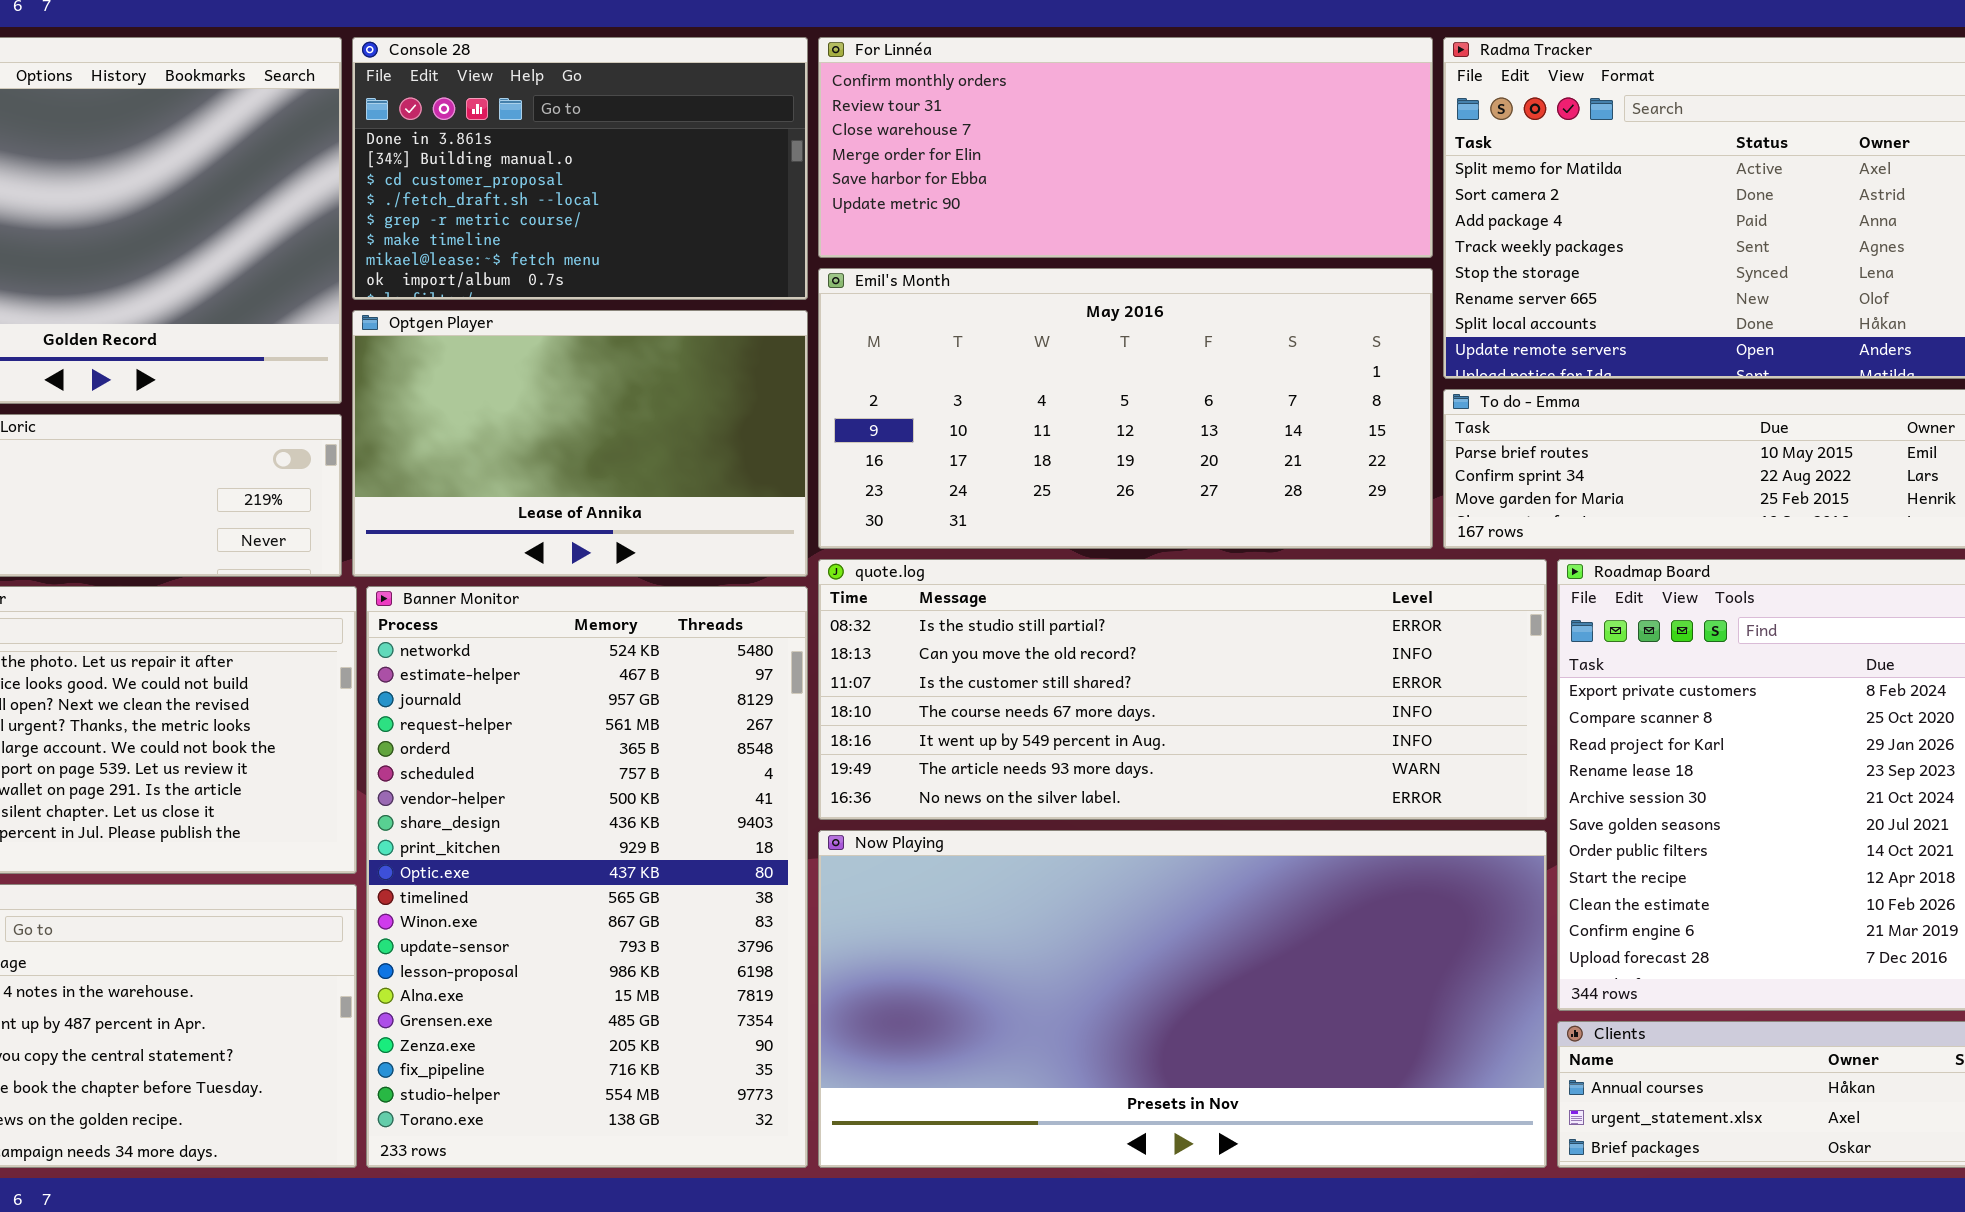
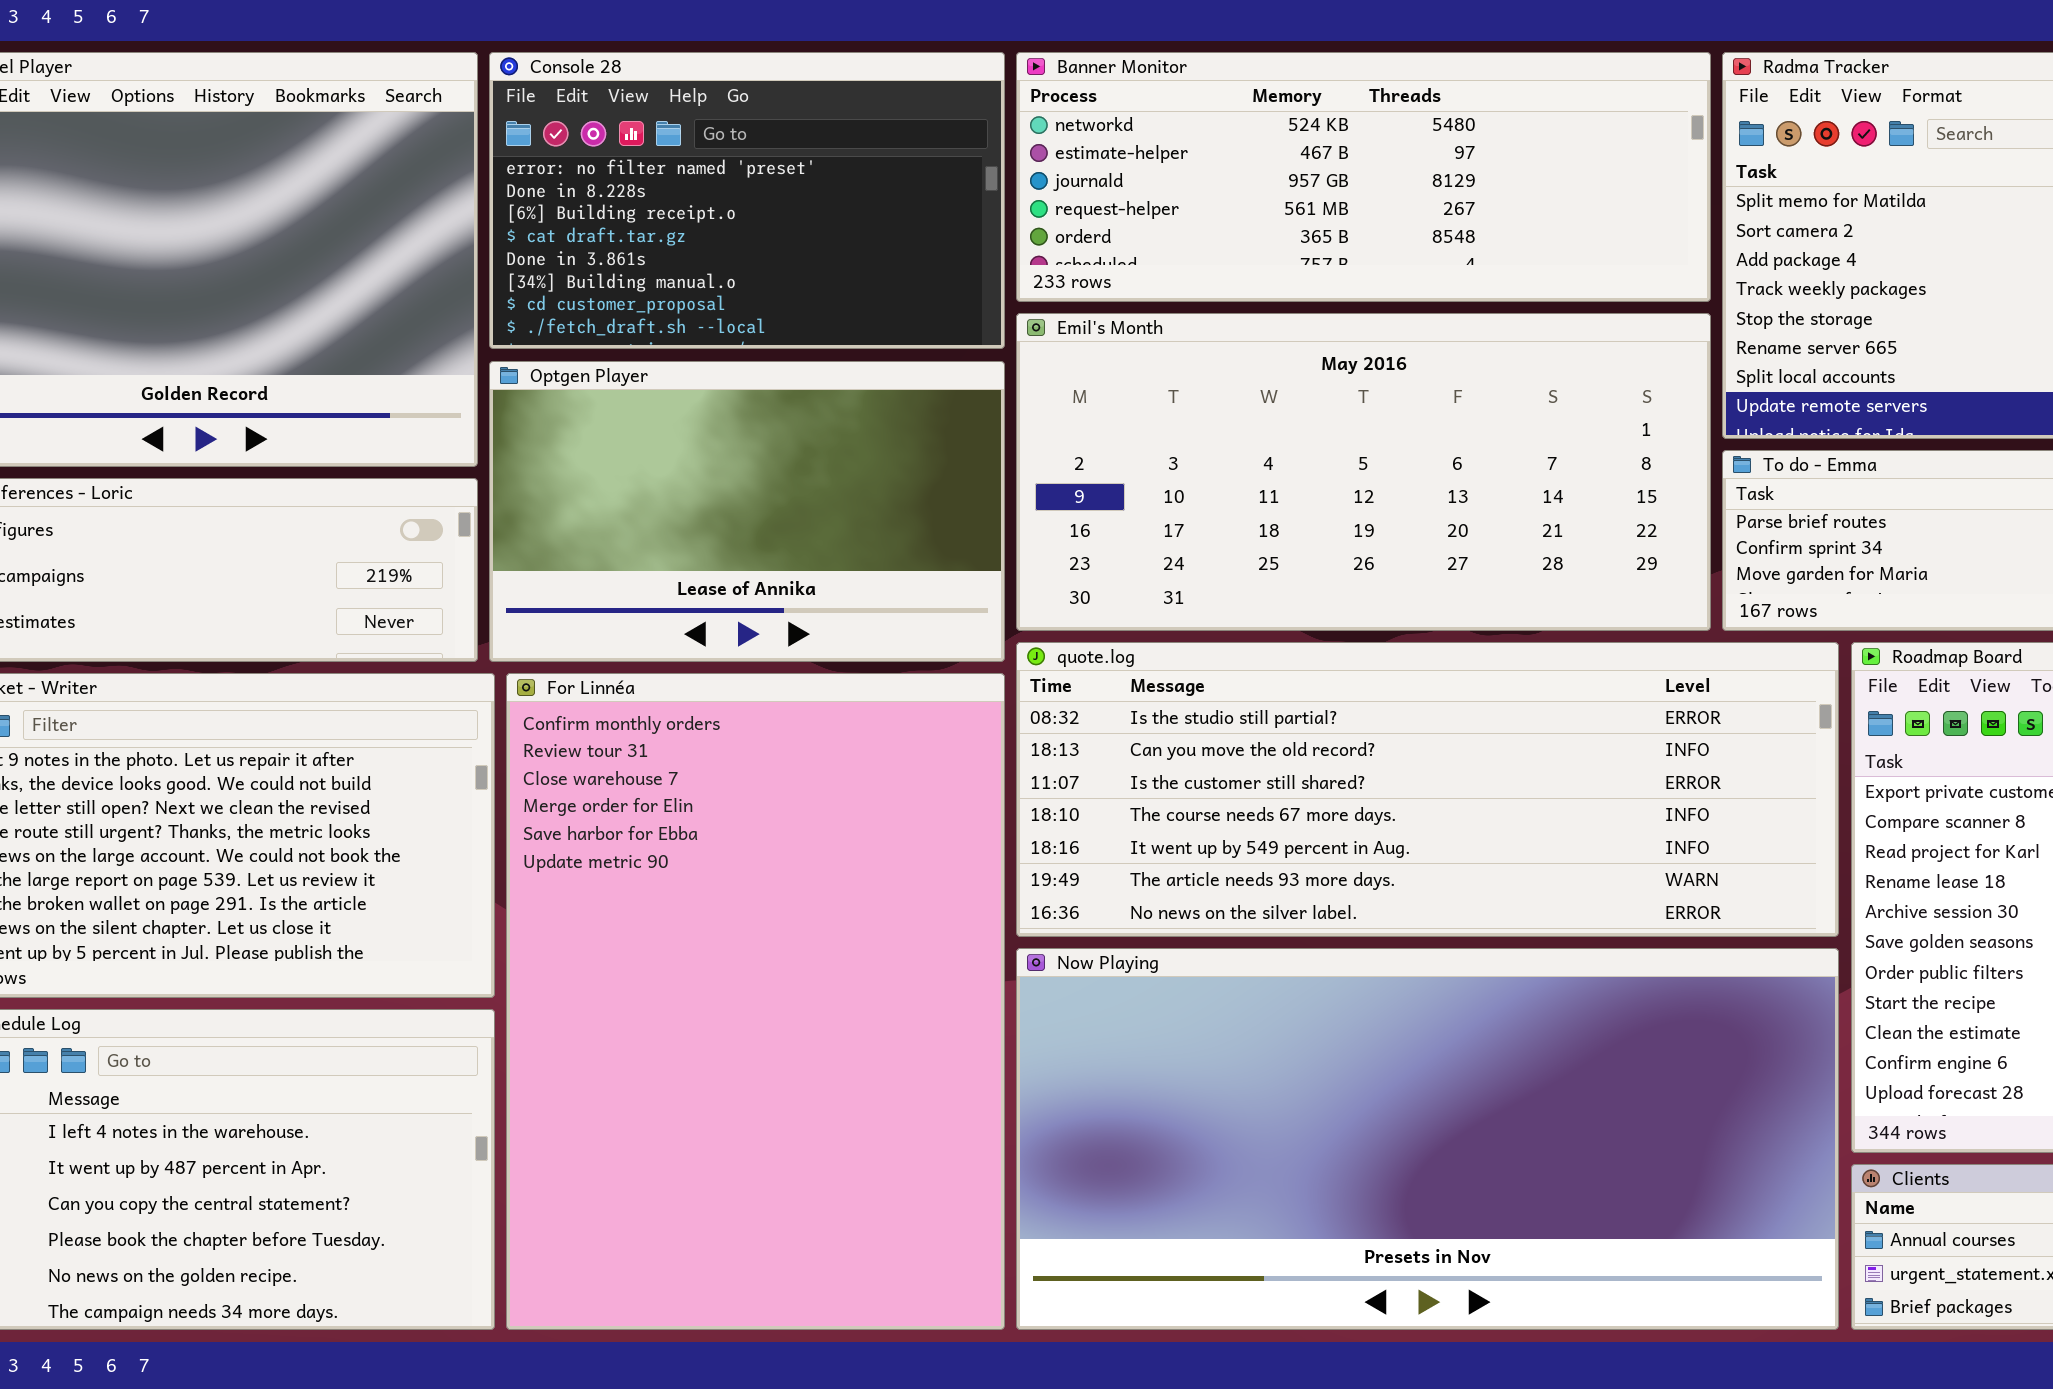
Console 28: [352,37,808,300] -> [489,52,1005,349], scrolled up 4 rows
For Linnéa: [818,37,1433,258] -> [506,673,1005,1330], moved, resized
Banner Monitor: [366,586,808,1168] -> [1016,52,1711,302], moved, resized

